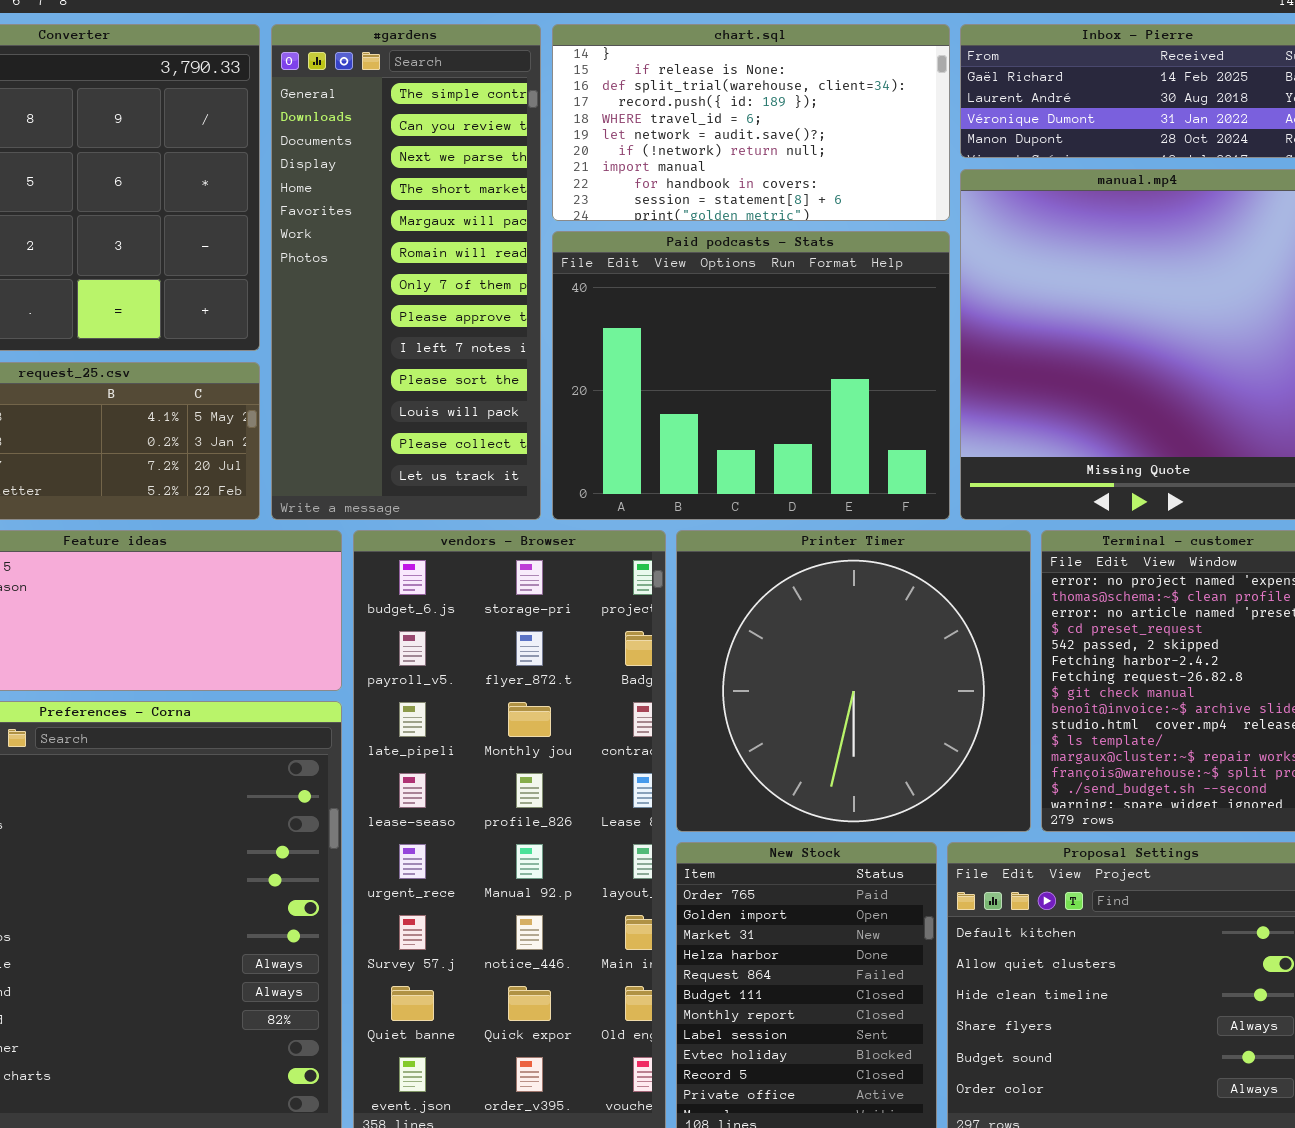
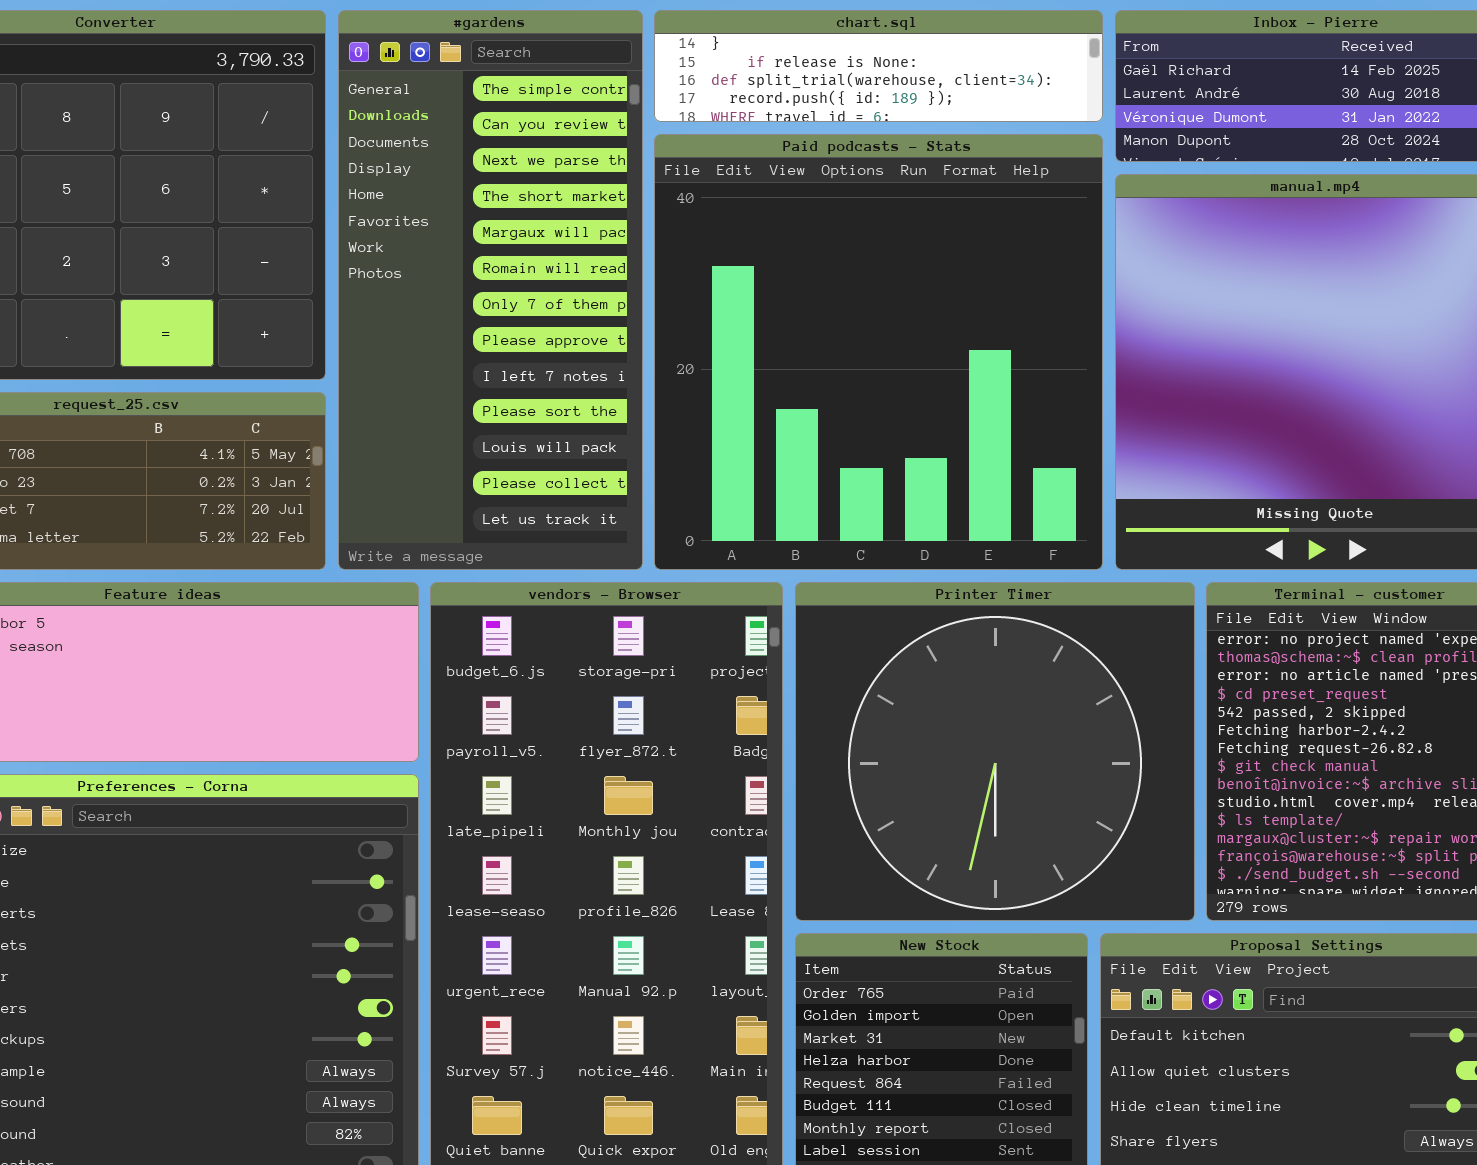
chart.sql: [552,24,950,221] -> [654,10,1103,122], resized
Paid podcasts - Stats: [552,231,950,520] -> [654,134,1103,570], resized

